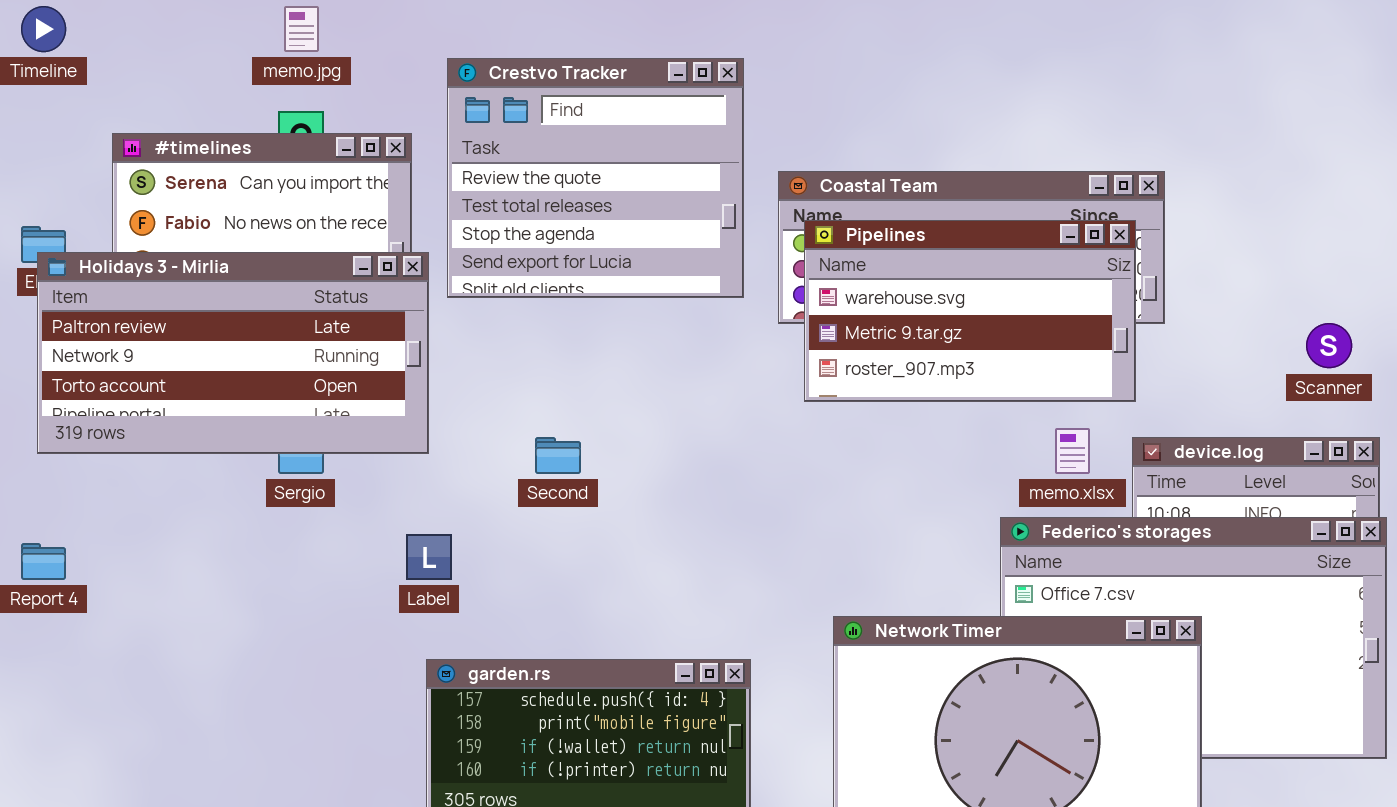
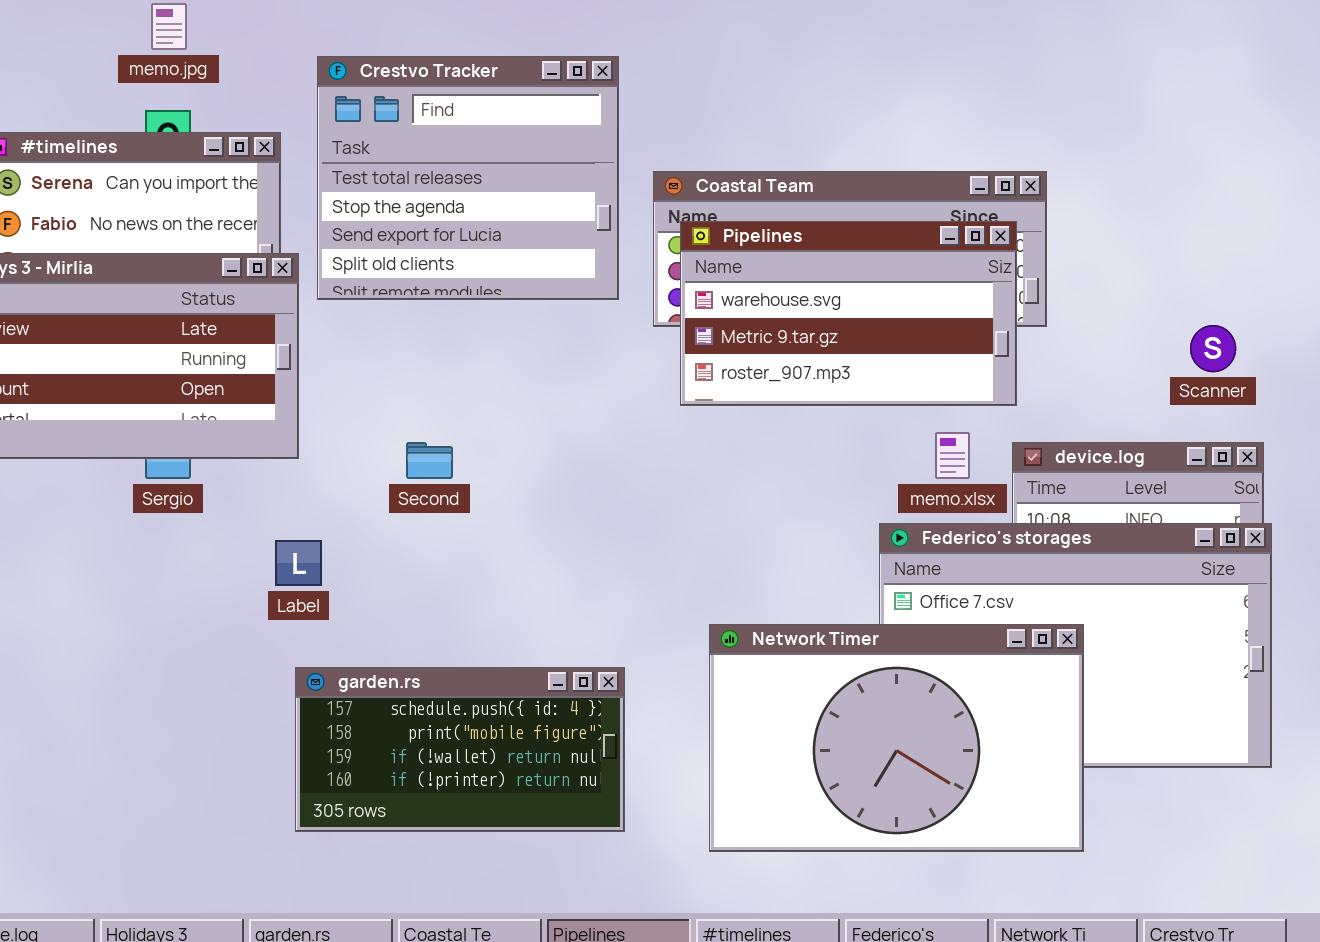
Crestvo Tracker: [447,58,744,298] -> [317,56,619,300], scrolled down 1 row

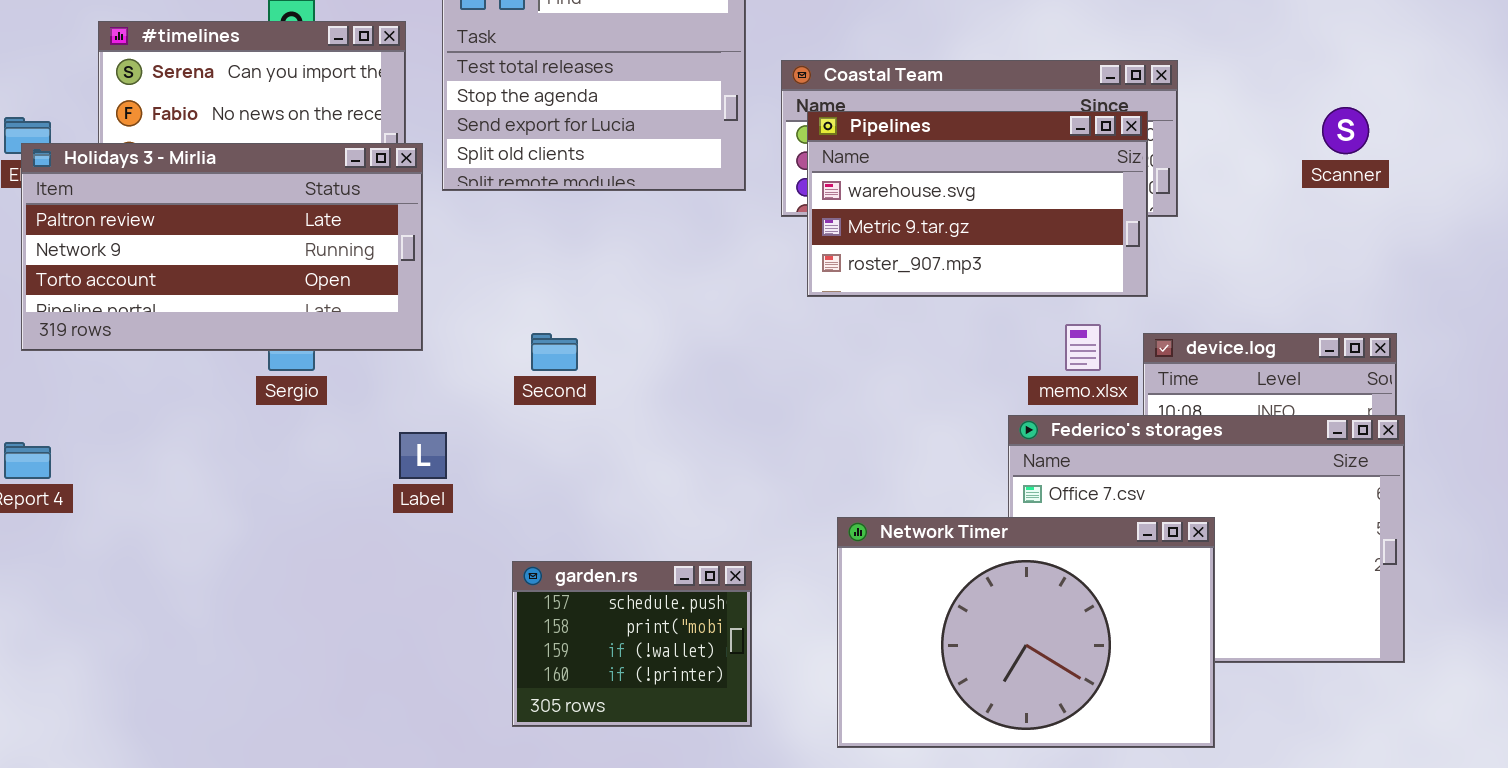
Scanner: [1190,325,1236,372] -> [1322,107,1369,154], moved
garden.rs: [295,667,625,832] -> [512,561,752,727], resized

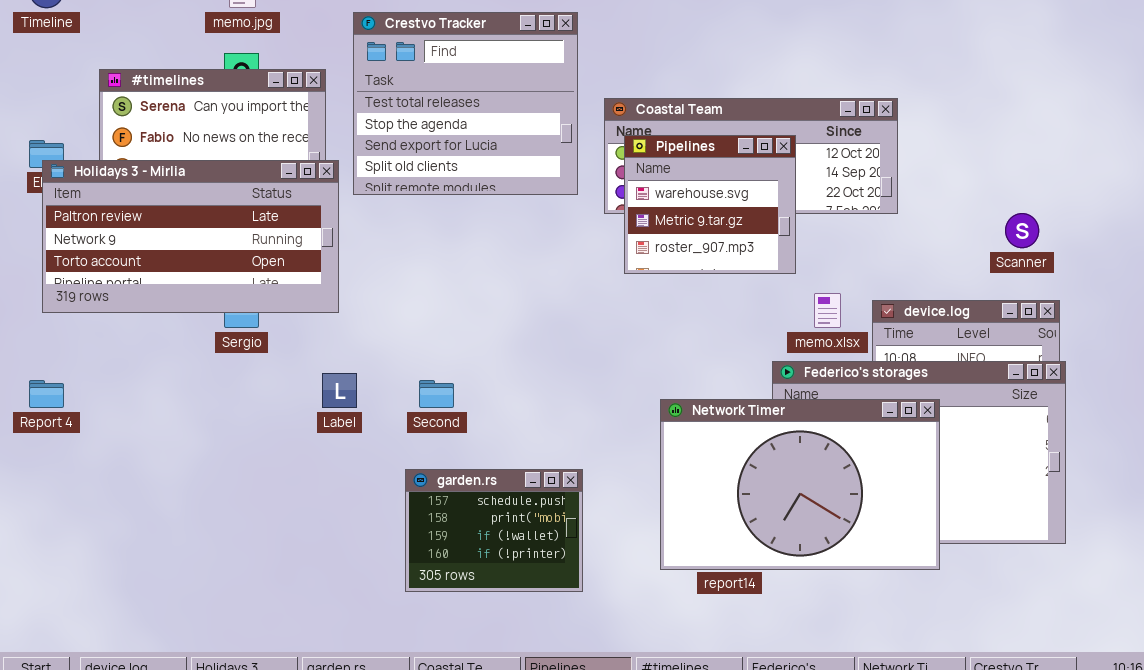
Scanner: [1322,107,1369,154] -> [1005,213,1039,248], moved
Pipelines: [807,111,1148,297] -> [624,135,796,274], resized
Second: [531,333,578,371] -> [419,380,454,408], moved
Network Timer: [837,517,1215,748] -> [660,399,940,570], moved

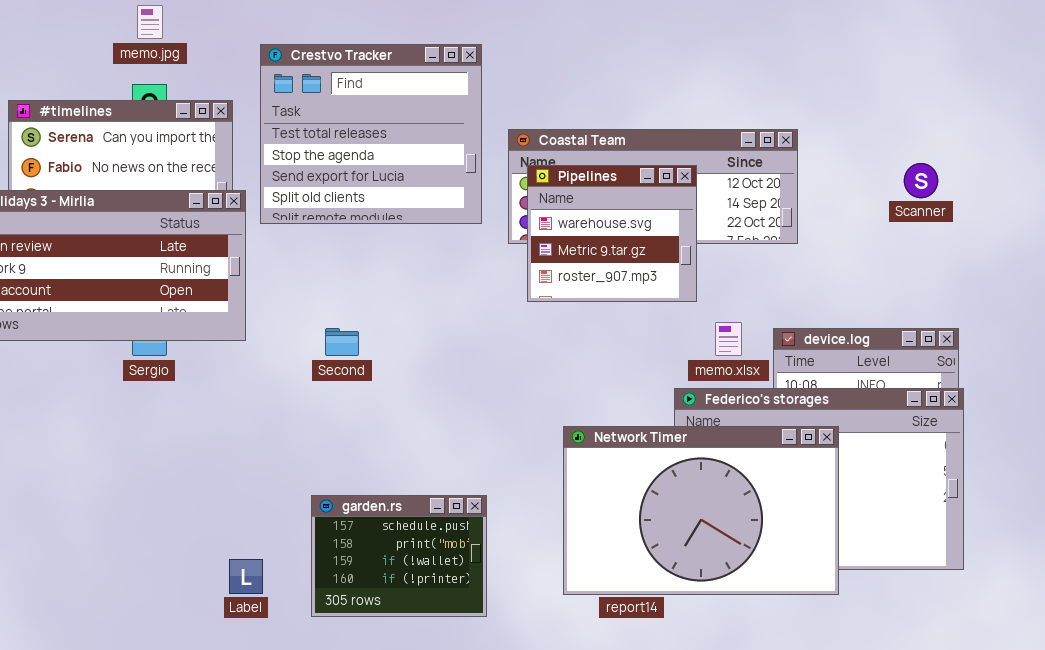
Scanner: [1005,213,1039,248] -> [904,163,938,198], moved
Label: [322,373,357,408] -> [229,559,263,594], moved
Second: [419,380,454,408] -> [325,328,359,356], moved

